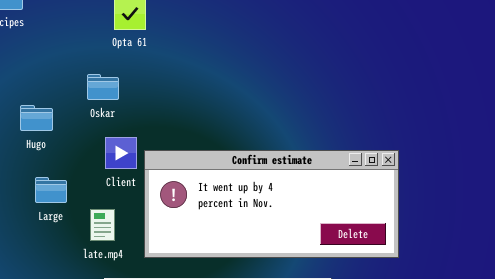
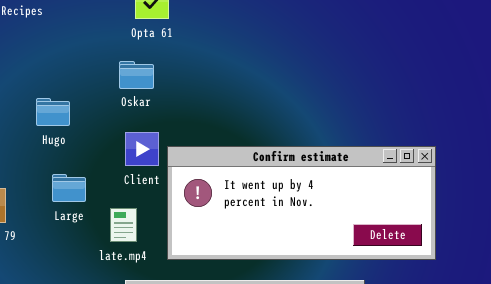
Oskar: [87,74,119,100] -> [119,61,154,89], moved

